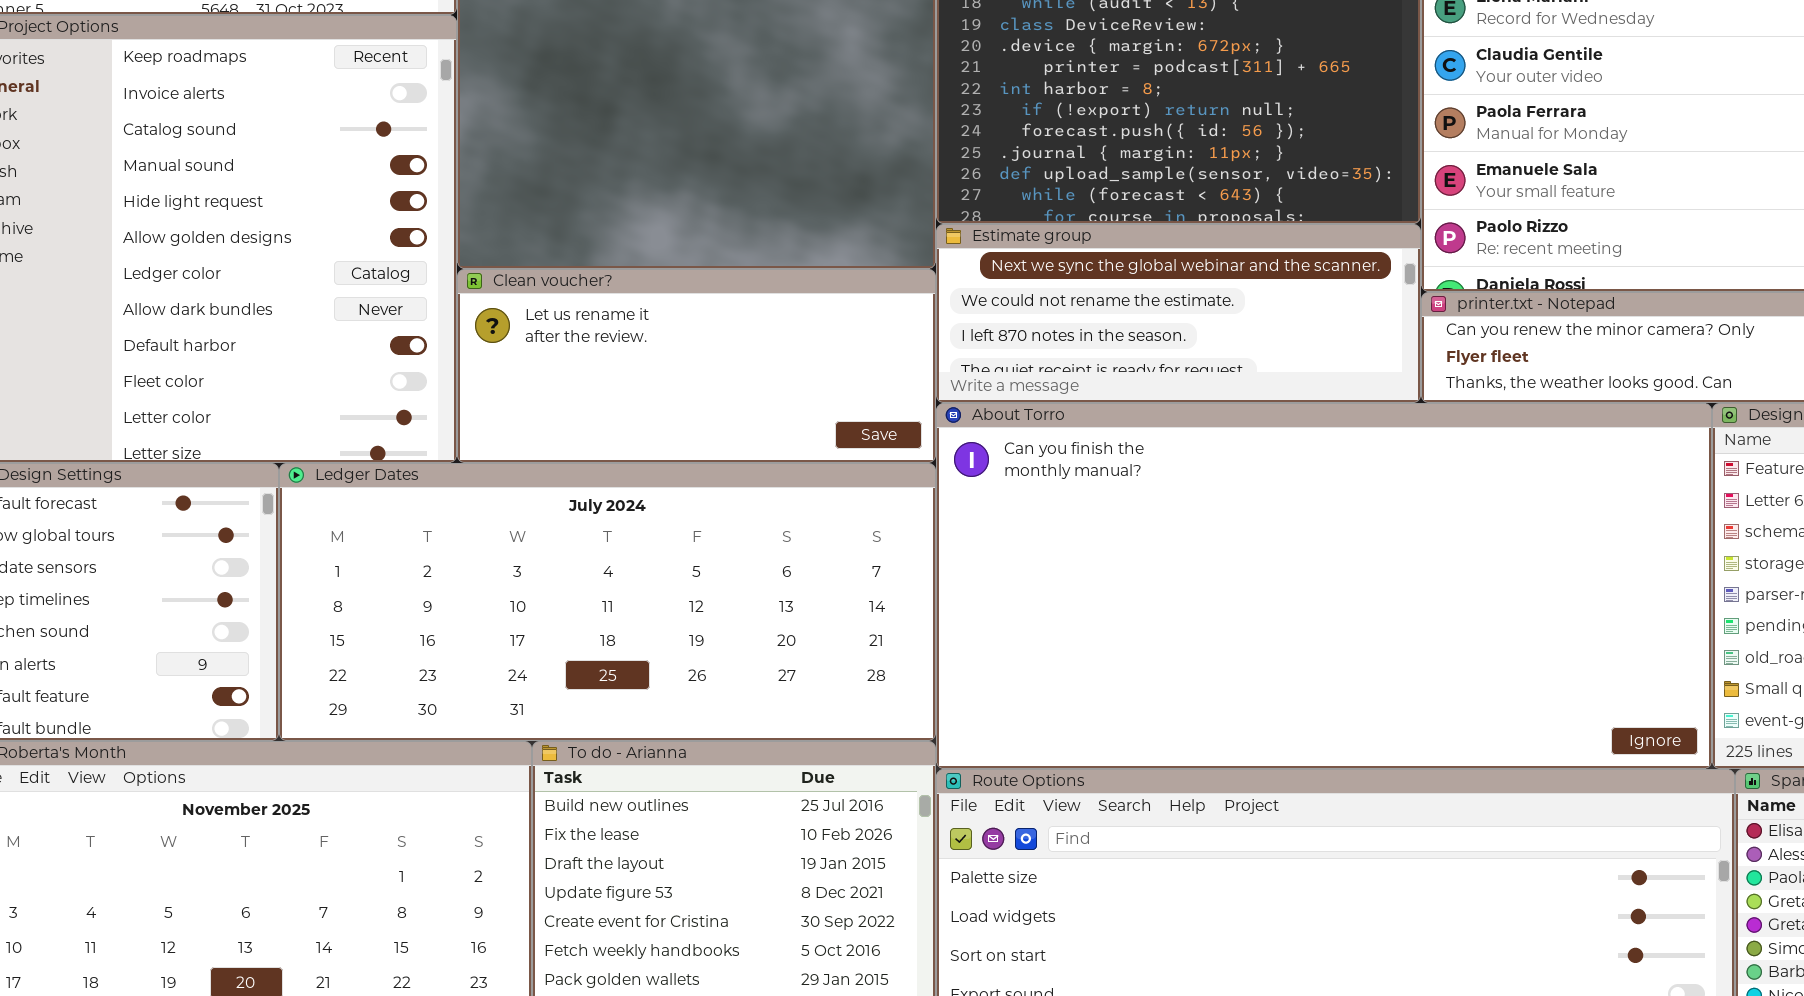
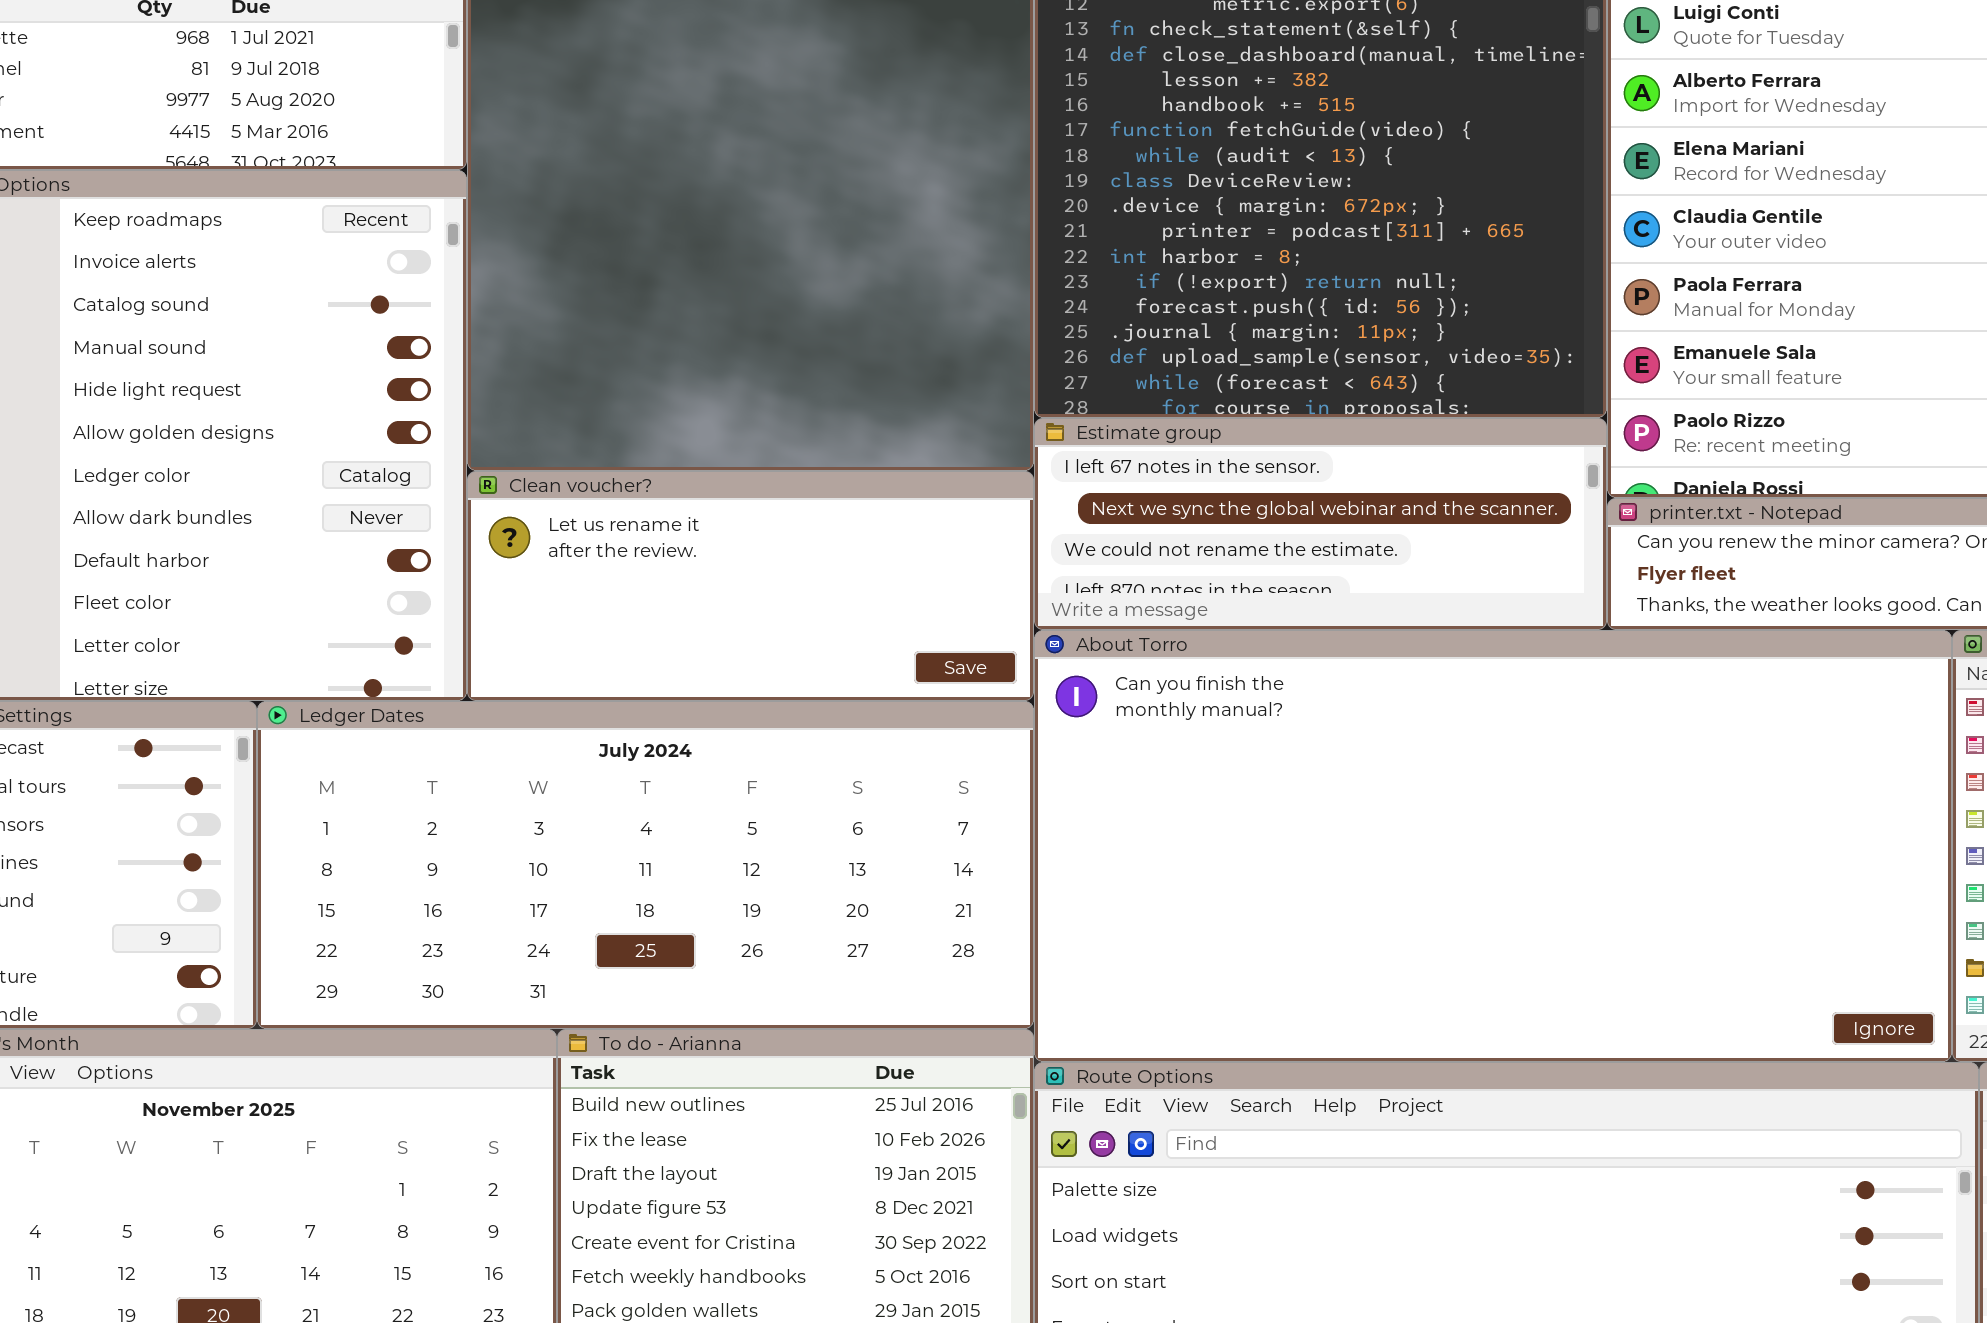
Estimate group: [936,224,1421,403] -> [1034,418,1607,630], scrolled up 1 row

